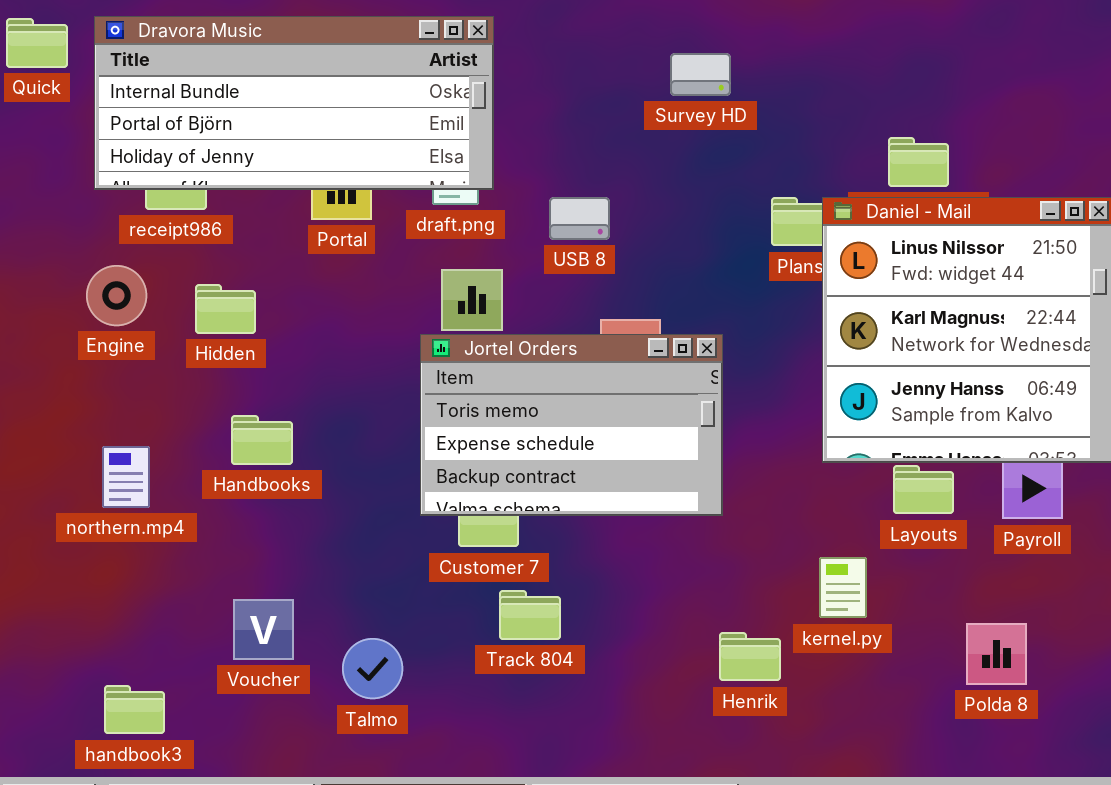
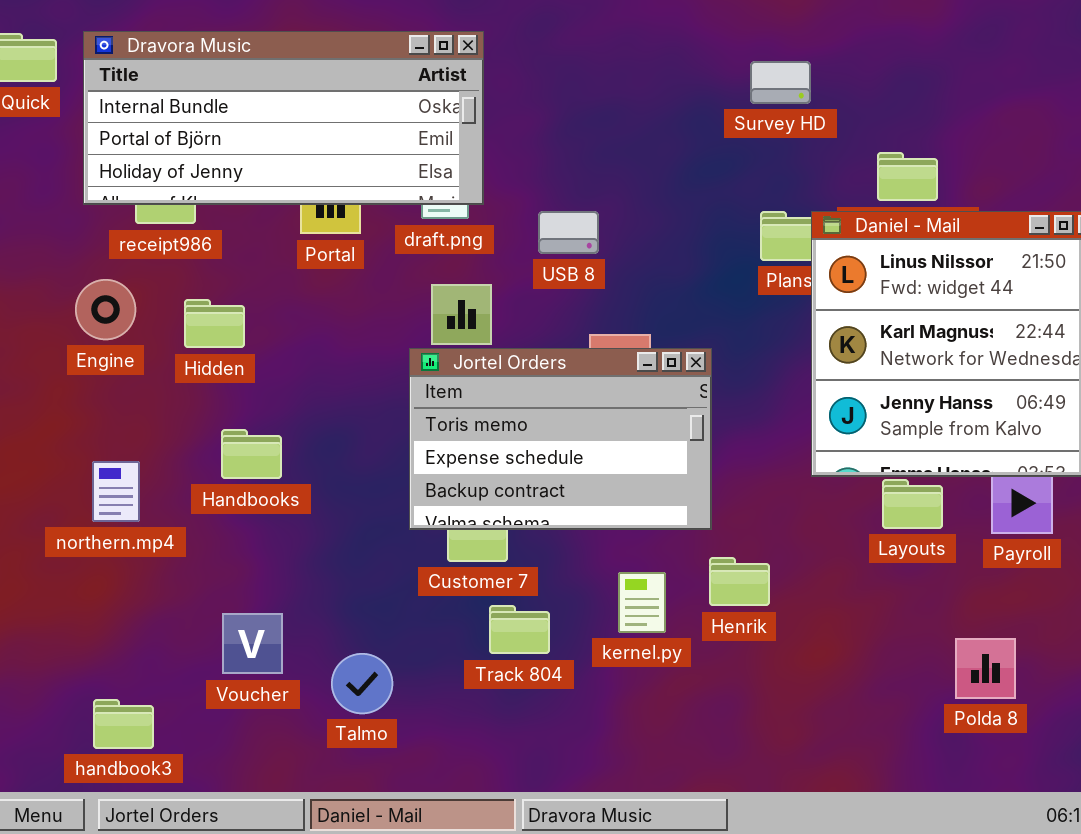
Survey HD: [670,53,731,96] -> [750,61,811,104], moved
kernel.py: [819,557,867,618] -> [618,572,666,633], moved
Henrik: [719,632,781,681] -> [709,557,770,606], moved

